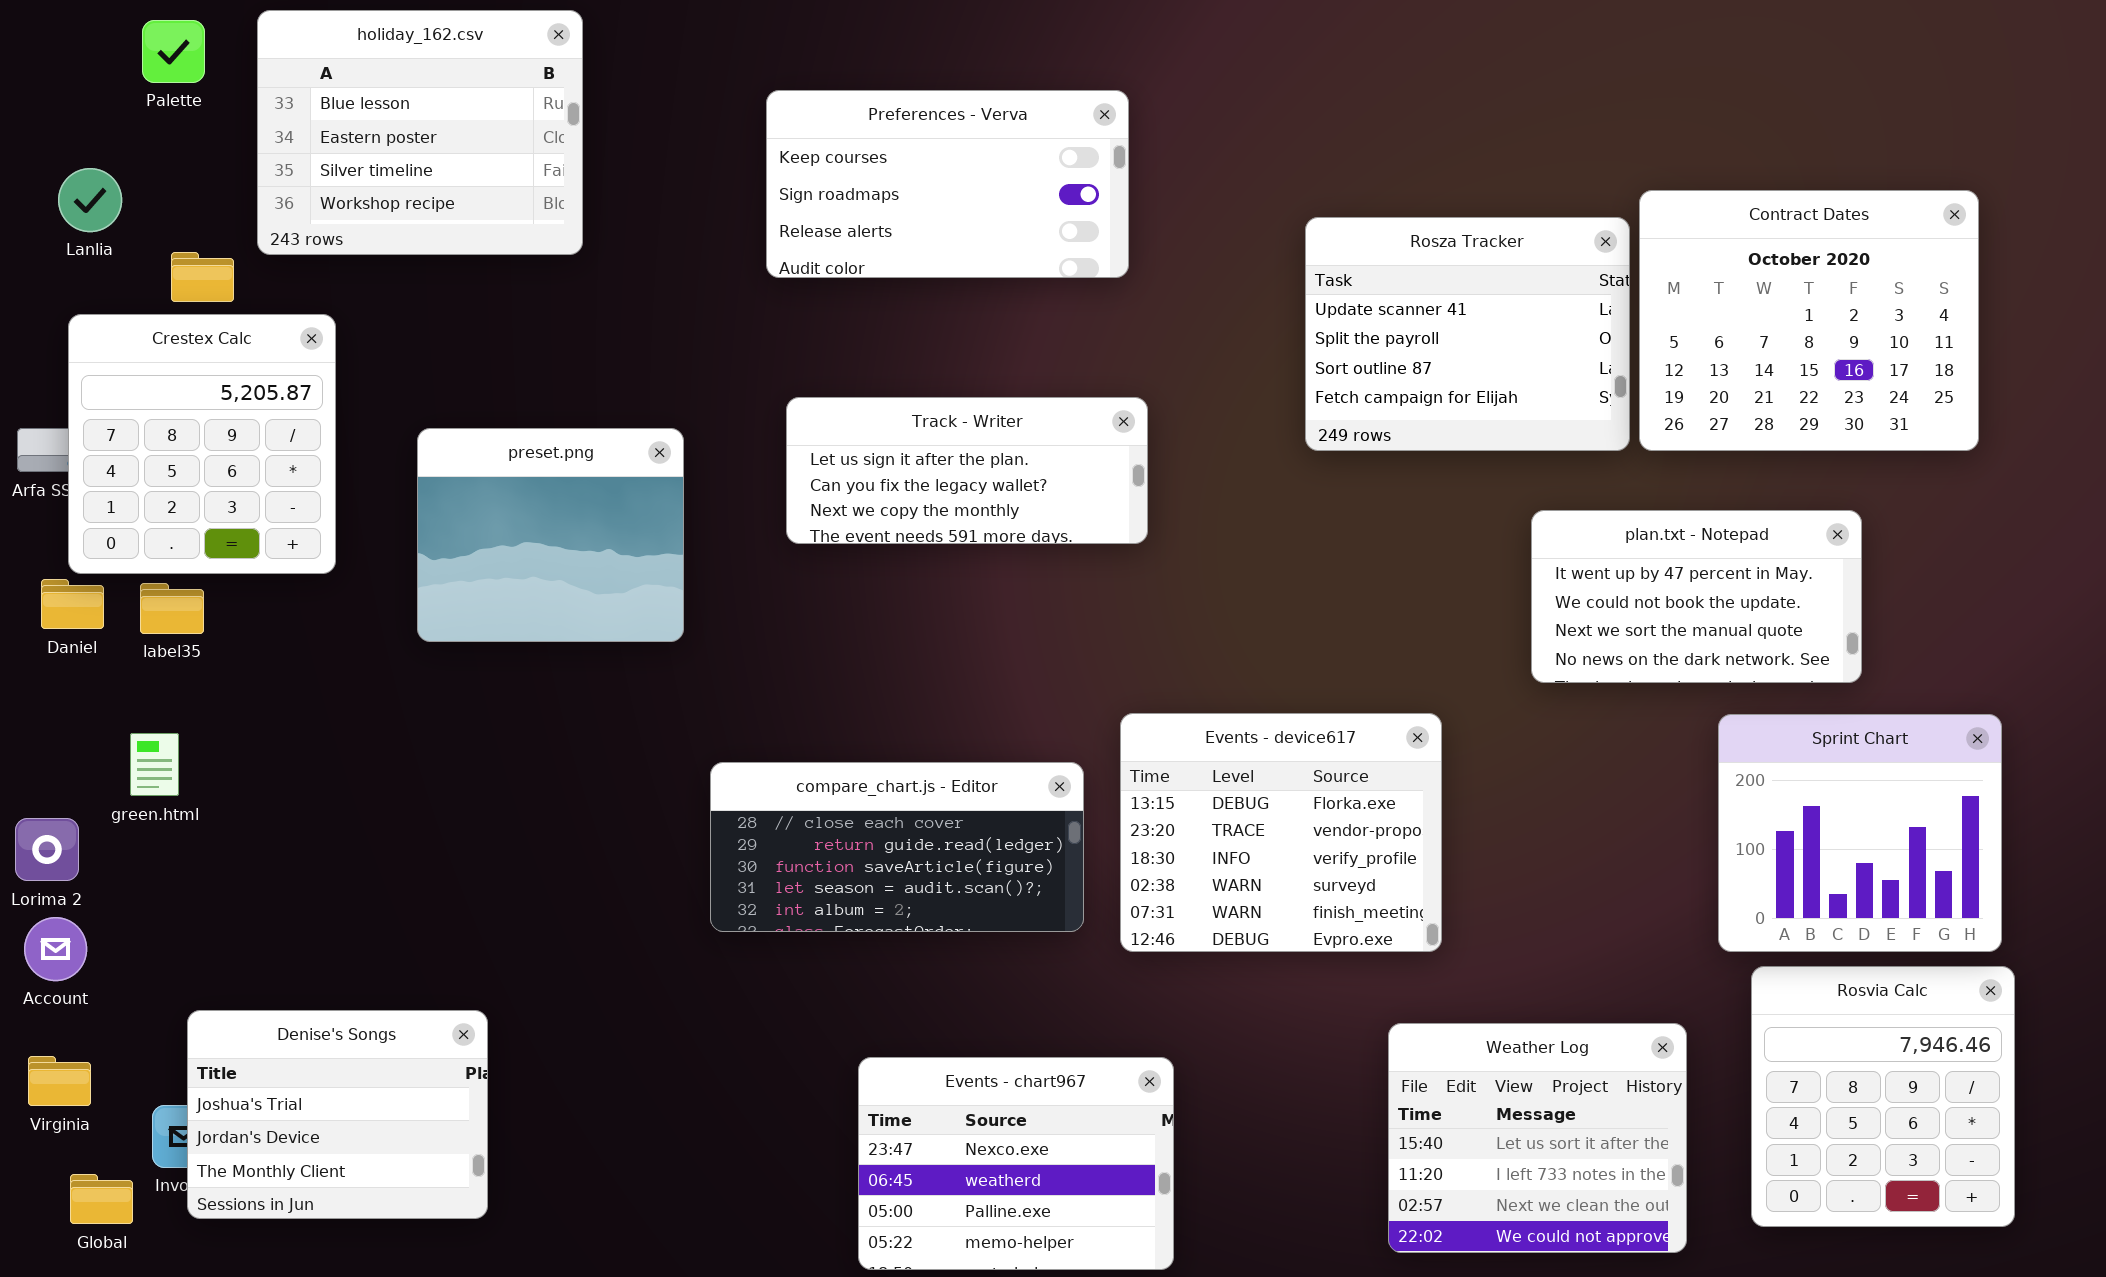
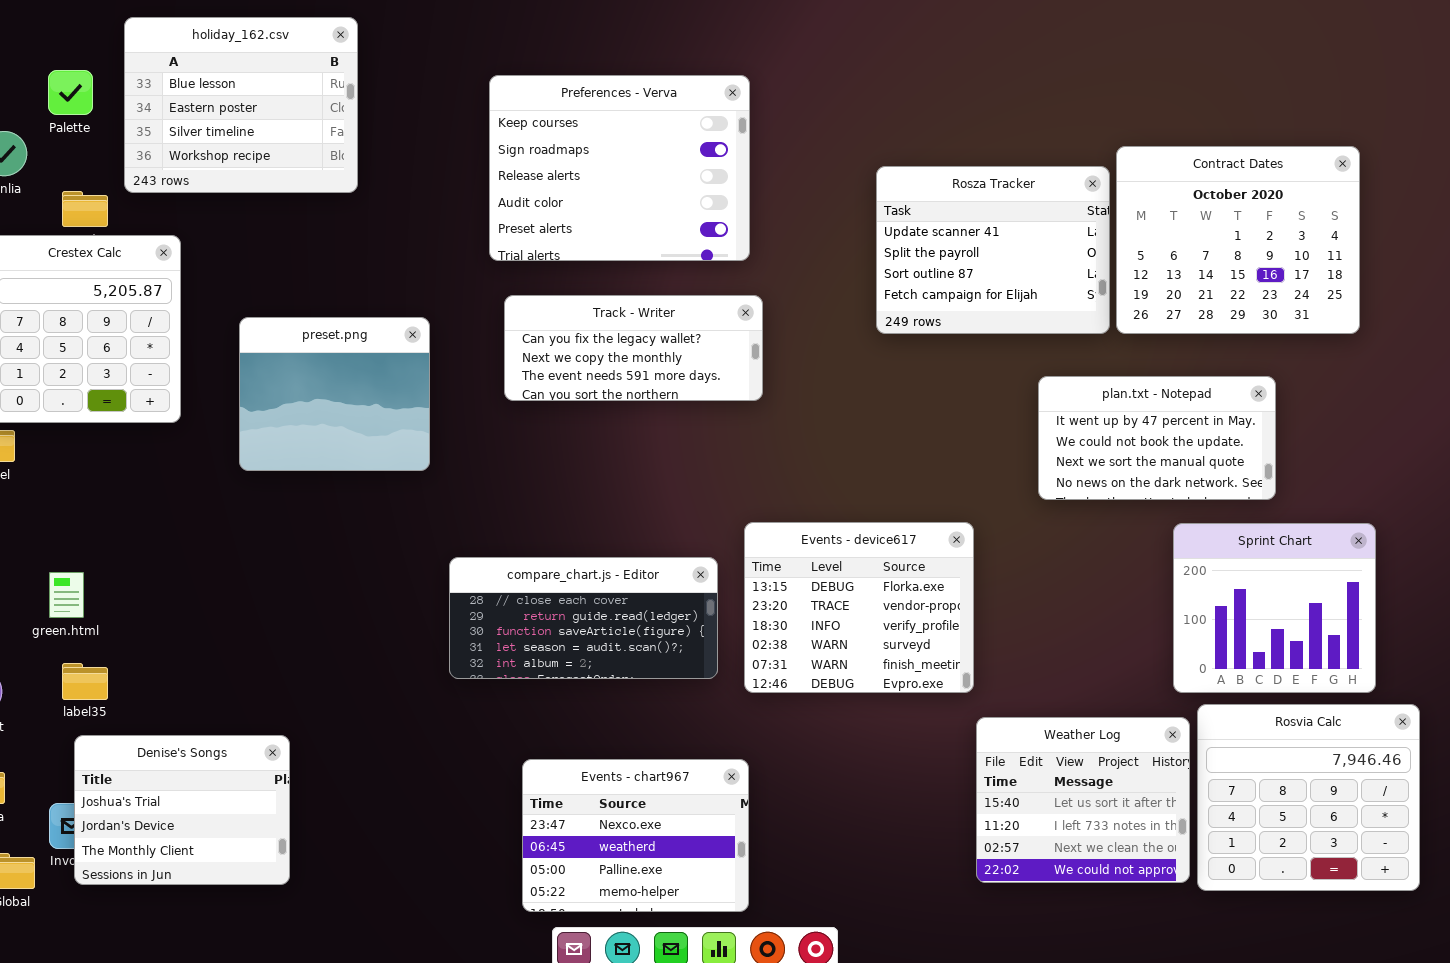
Palette: [142,20,205,83] -> [48,70,93,115], moved
Preferences - Verva: [766,90,1129,278] -> [489,75,750,261], resized
Track - Writer: [786,397,1148,544] -> [504,295,763,401], scrolled down 1 row
label35: [140,583,204,634] -> [62,663,108,700], moved
green.html: [130,733,179,796] -> [49,572,84,618], moved
Rosvia Calc: [1751,966,2015,1227] -> [1197,704,1420,891], resized
Weather Log: [1388,1023,1687,1253] -> [976,717,1190,883], moved
Events - chart967: [858,1057,1174,1270] -> [522,759,749,912], moved

